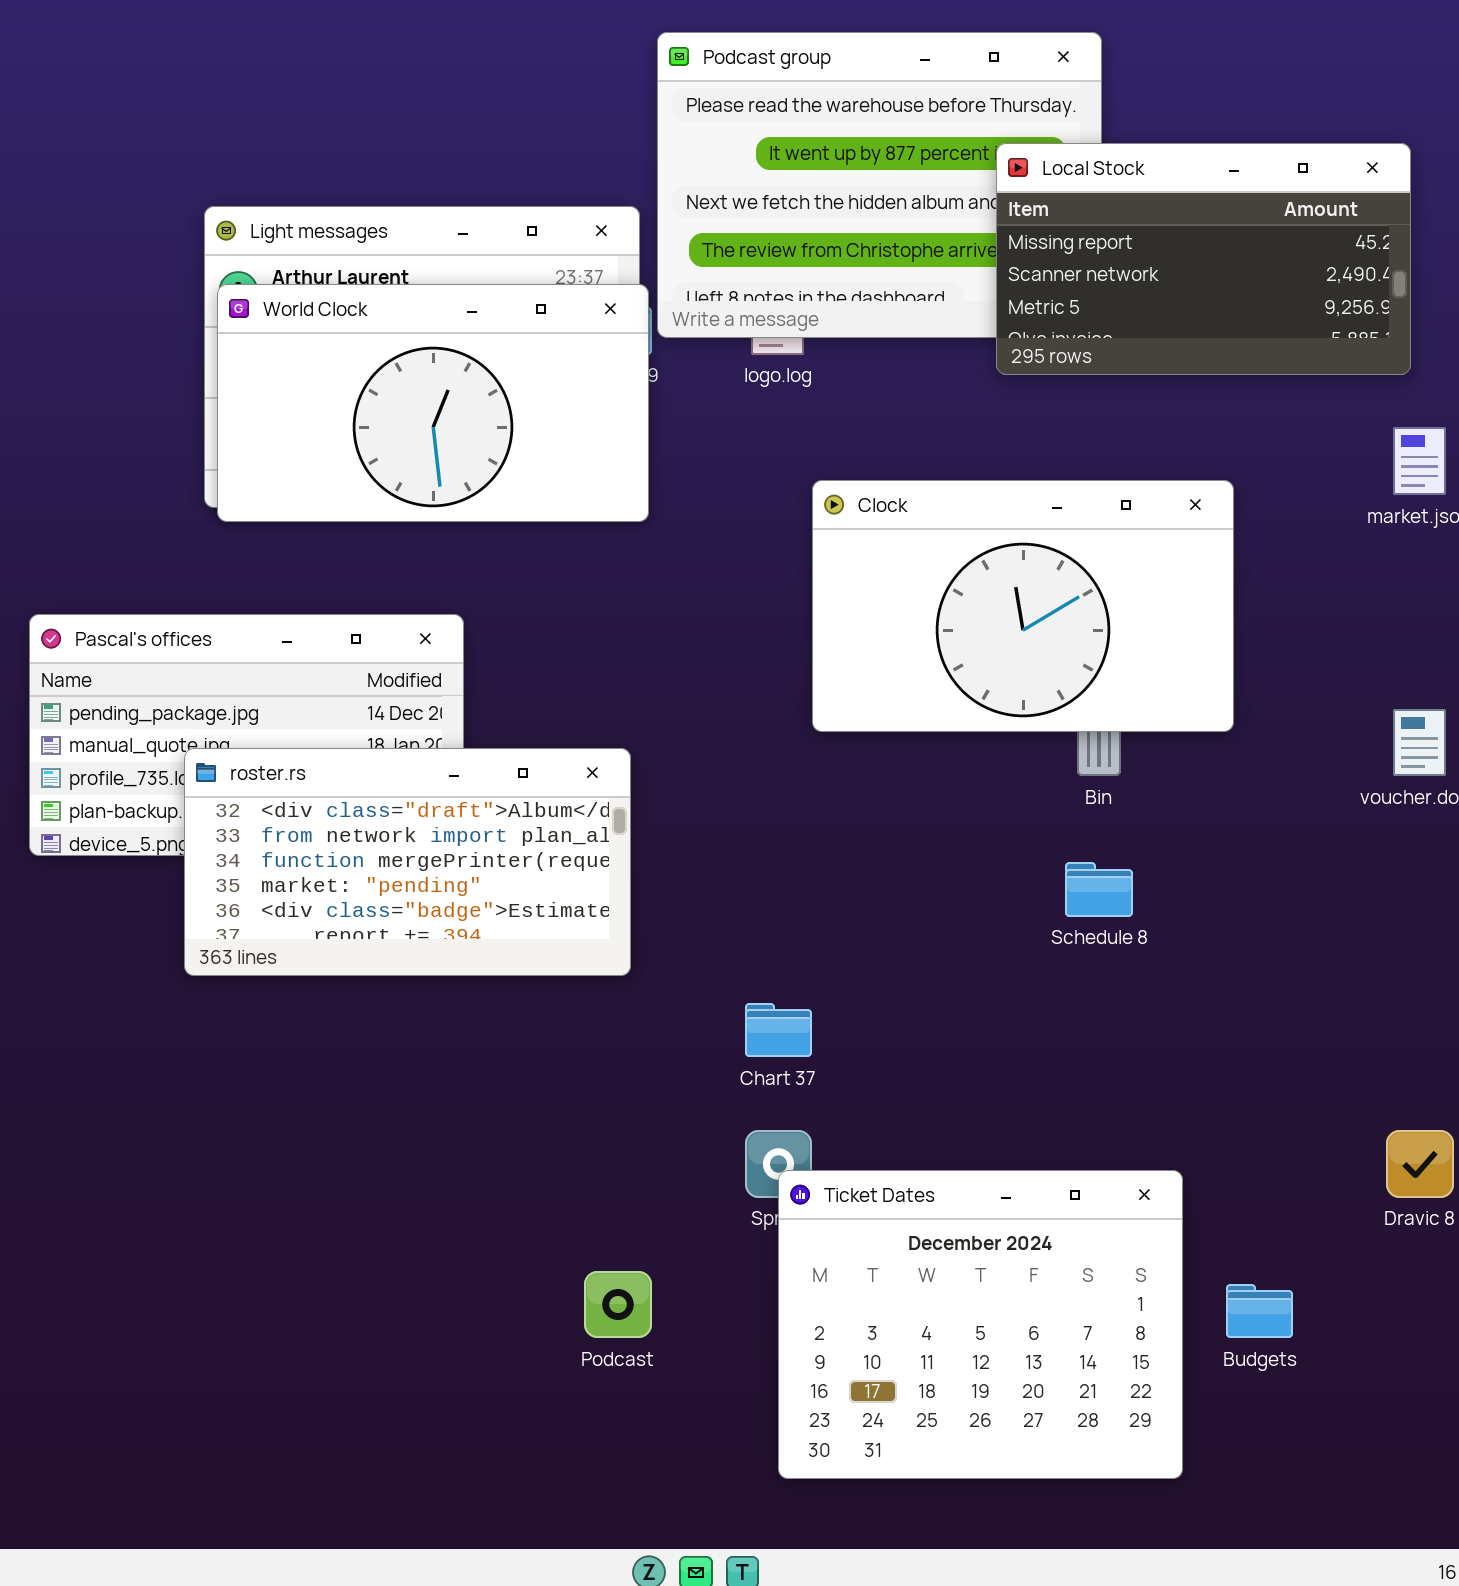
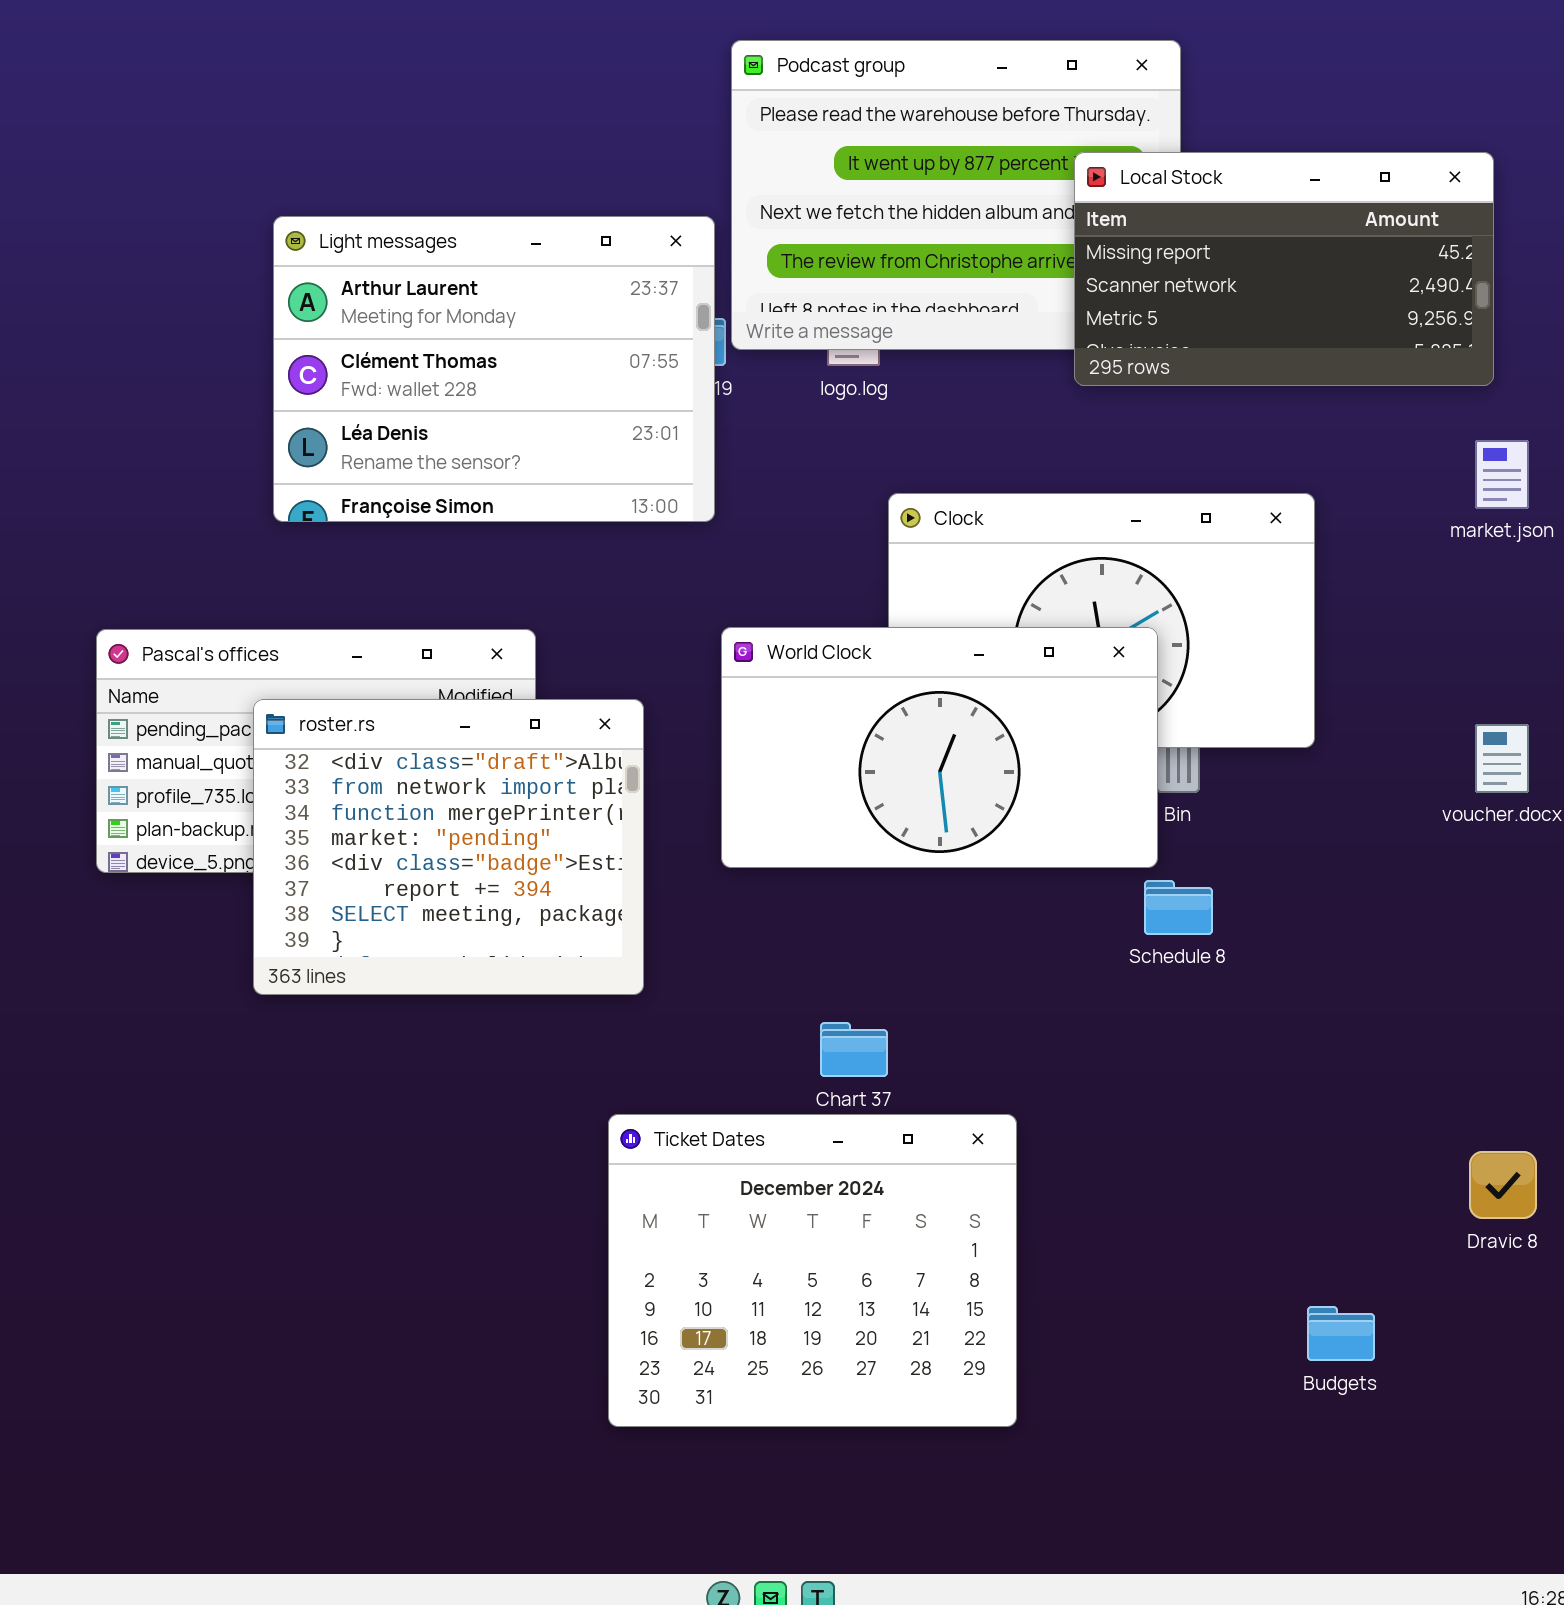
World Clock: [217,284,649,522] -> [721,627,1158,868], moved
roster.rs: [184,748,631,976] -> [253,699,644,995], resized
Ticket Dates: [778,1170,1183,1479] -> [608,1114,1017,1427], moved

